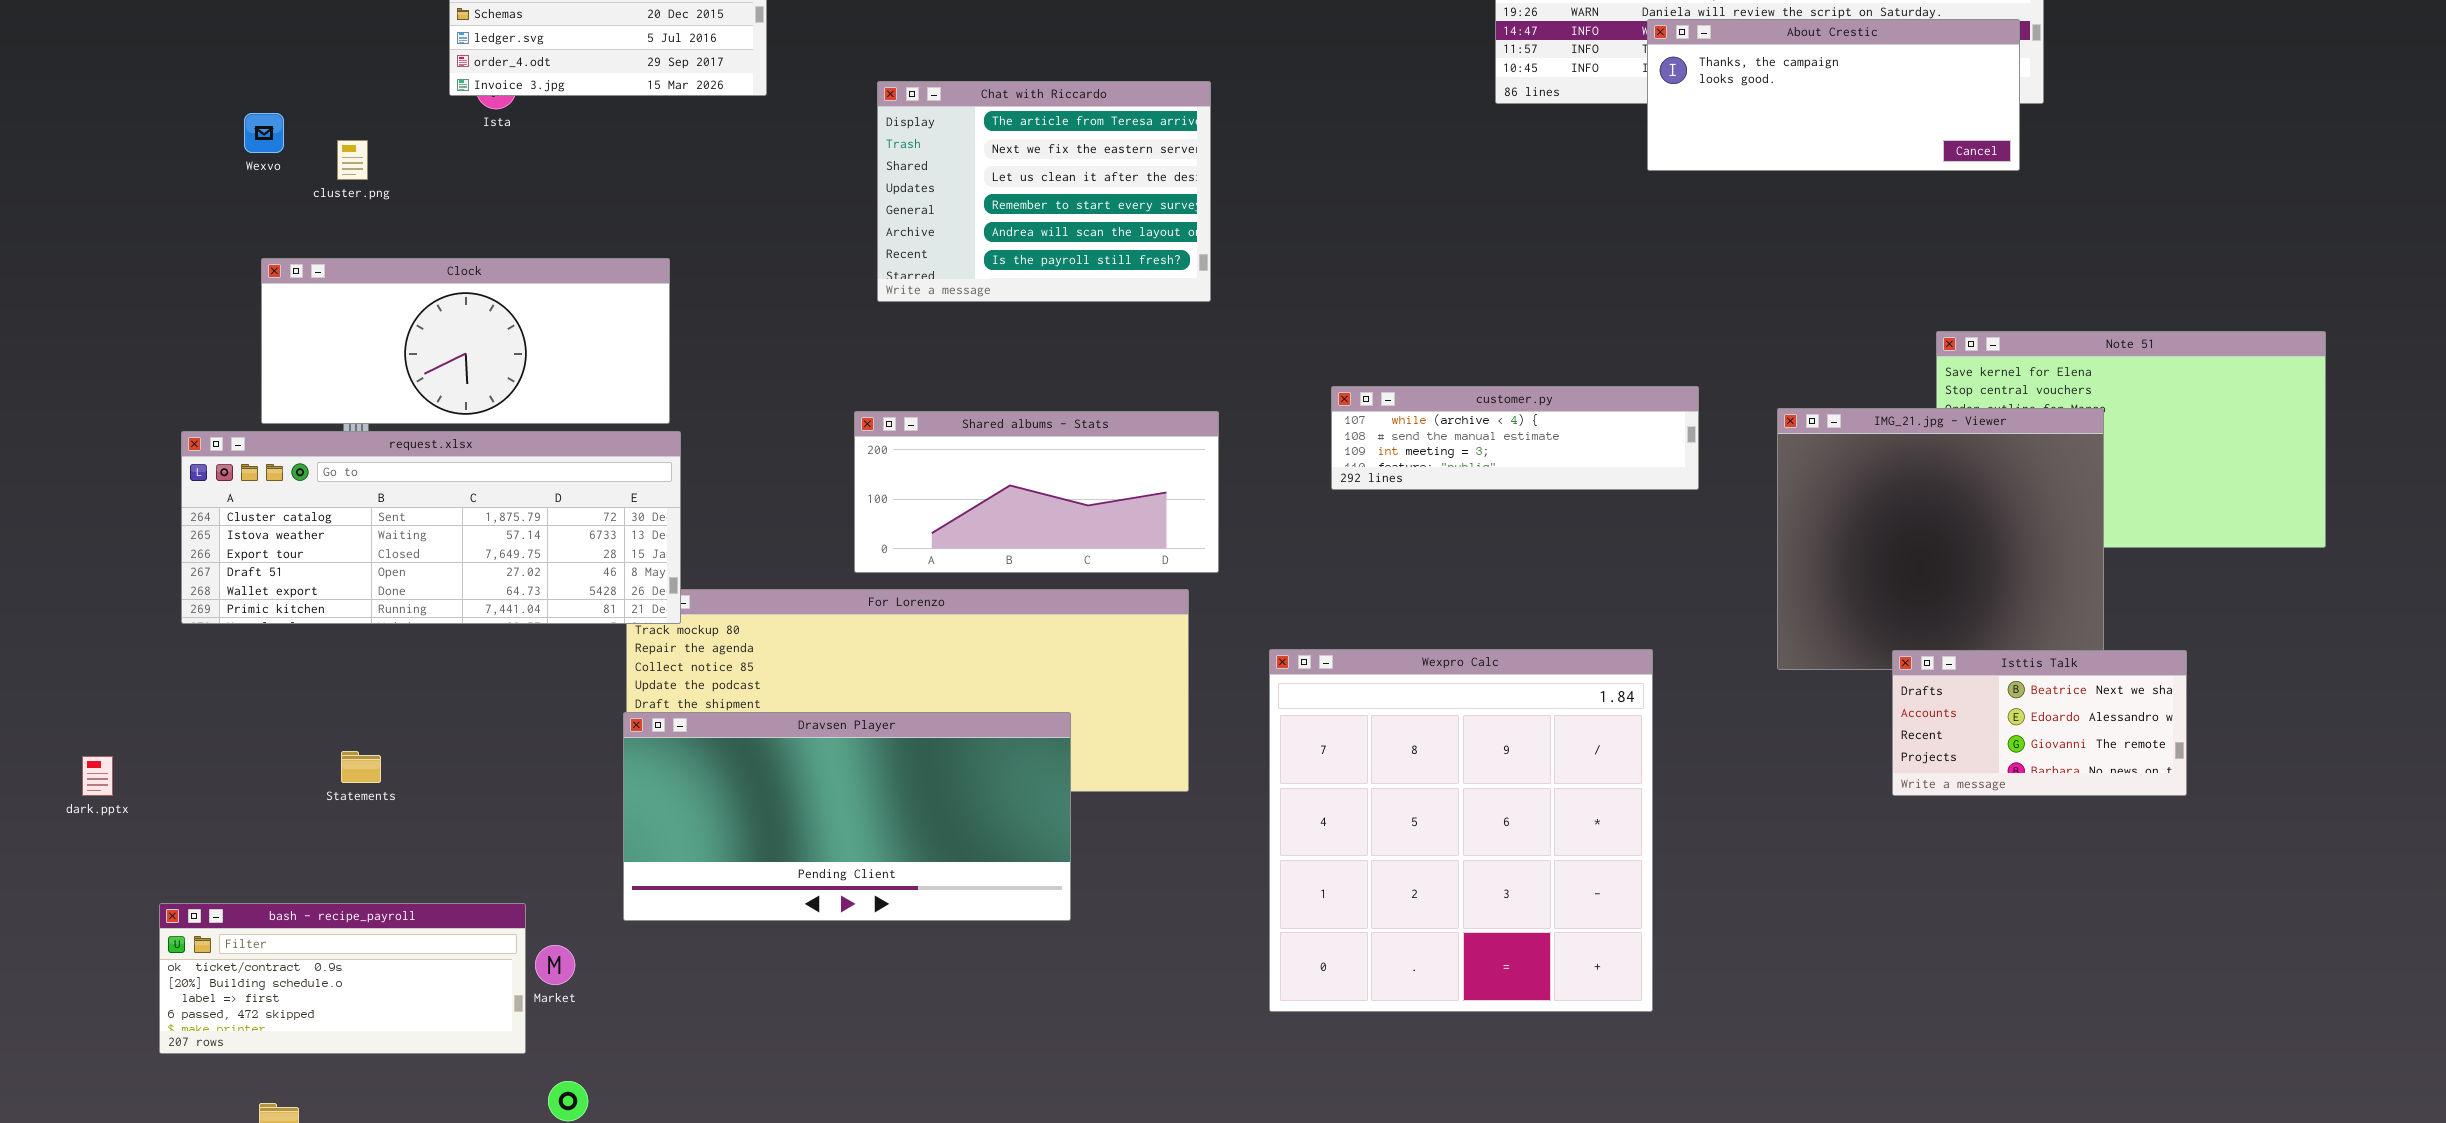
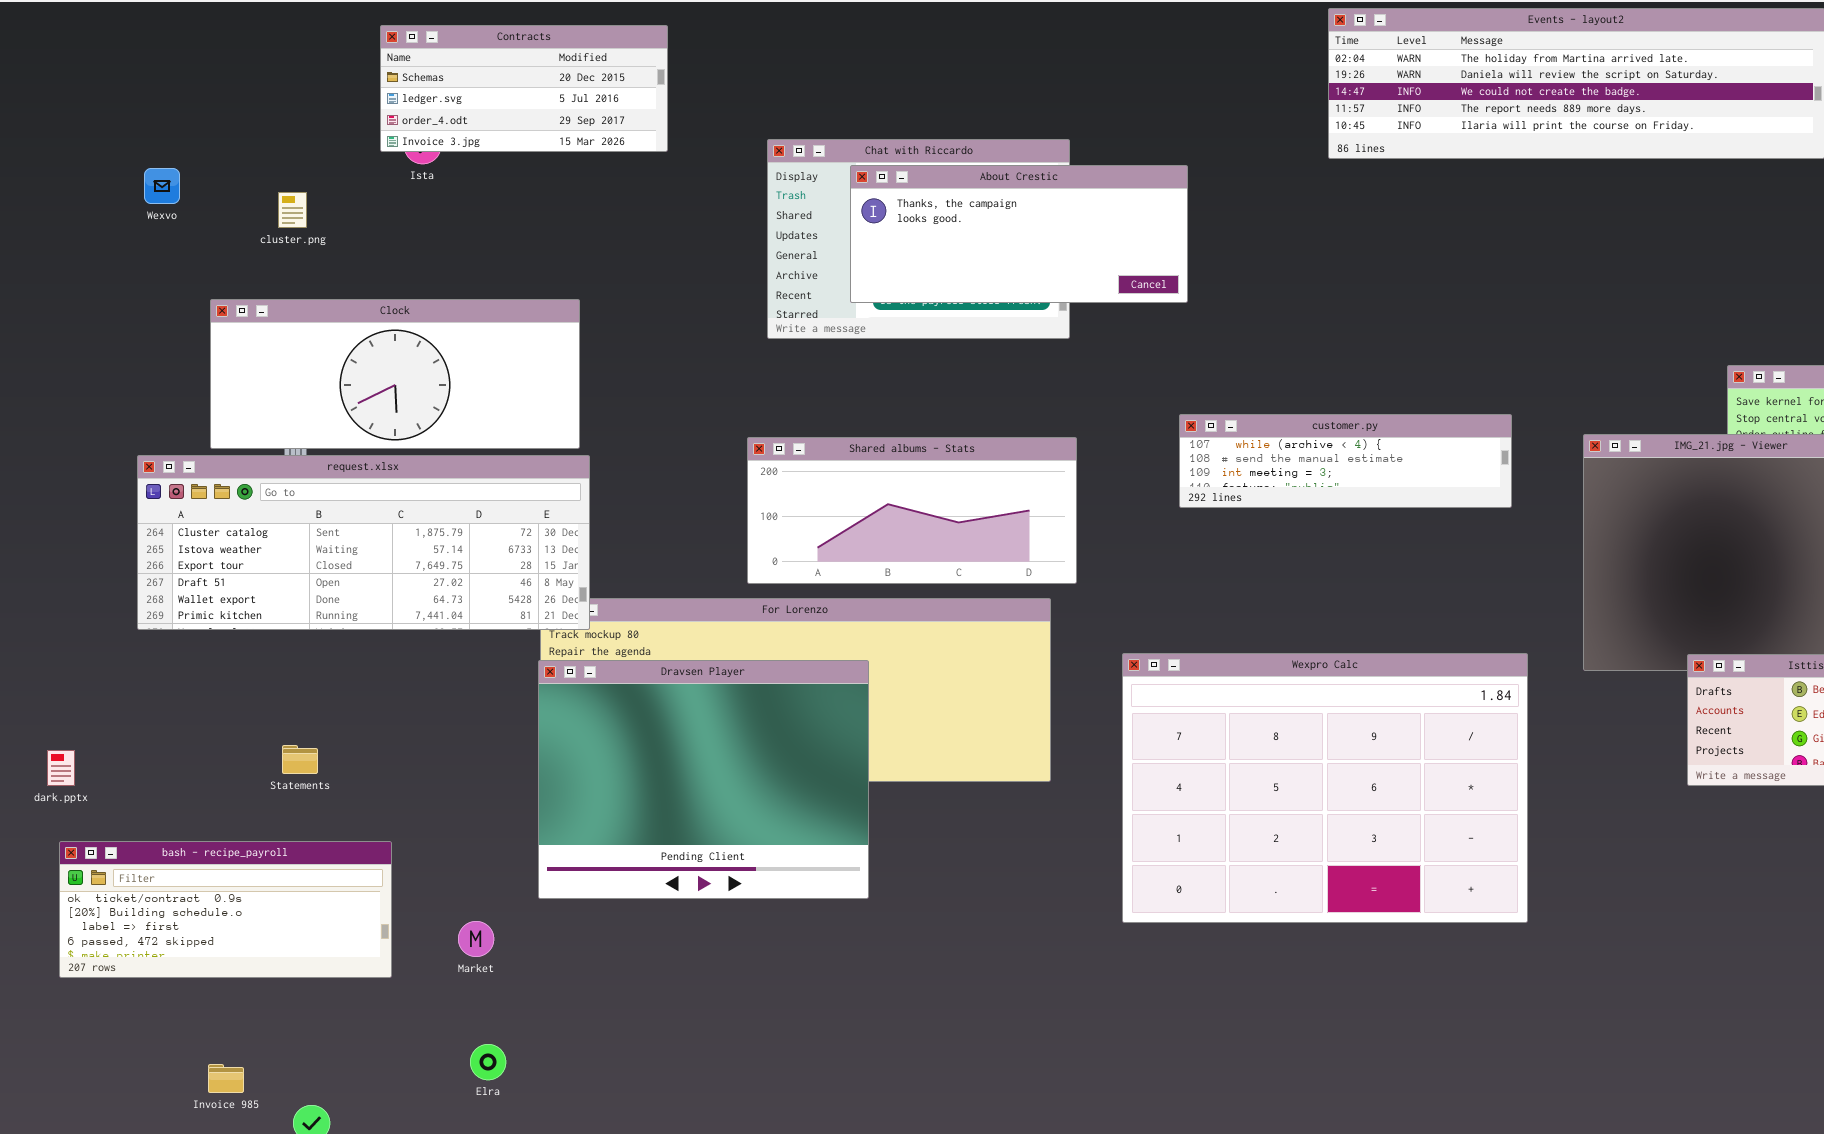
About Crestic: [1647,19,2020,171] -> [850,165,1188,303], moved
Wexvo: [244,113,284,153] -> [144,168,180,204], moved
Wexpro Calc: [1269,649,1653,1012] -> [1122,653,1528,923], resized
Dravsen Player: [623,712,1071,921] -> [538,660,869,899], resized
bash - recipe_payroll: [159,903,526,1054] -> [59,841,392,978], moved

